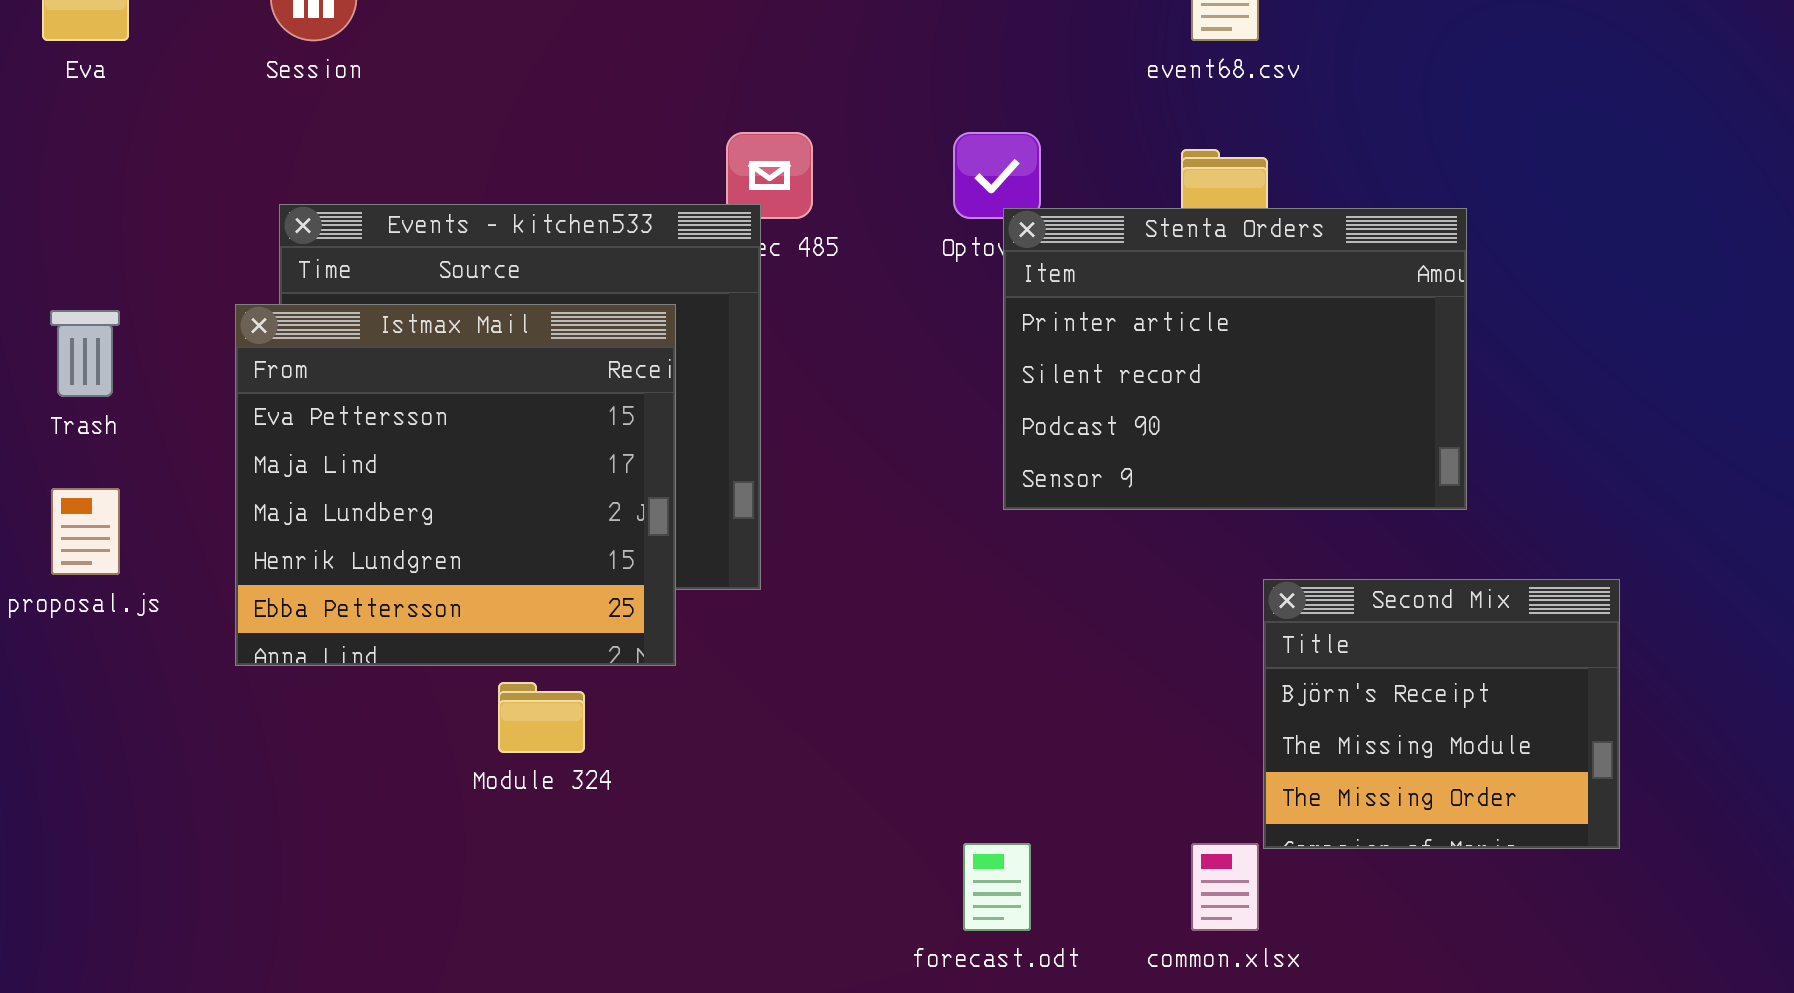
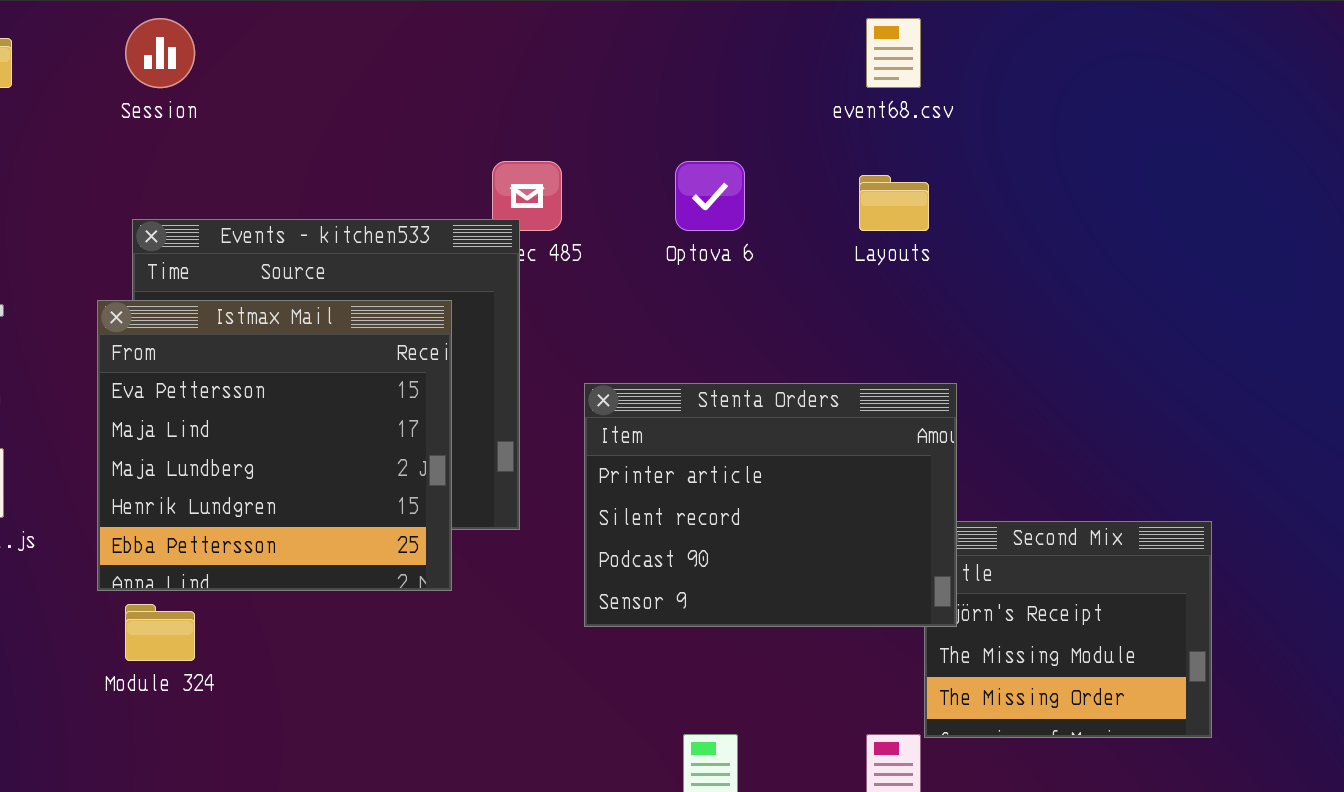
Stenta Orders: [1003,208,1467,510] -> [584,383,957,627], moved
Module 324: [498,682,585,753] -> [125,604,195,661], moved

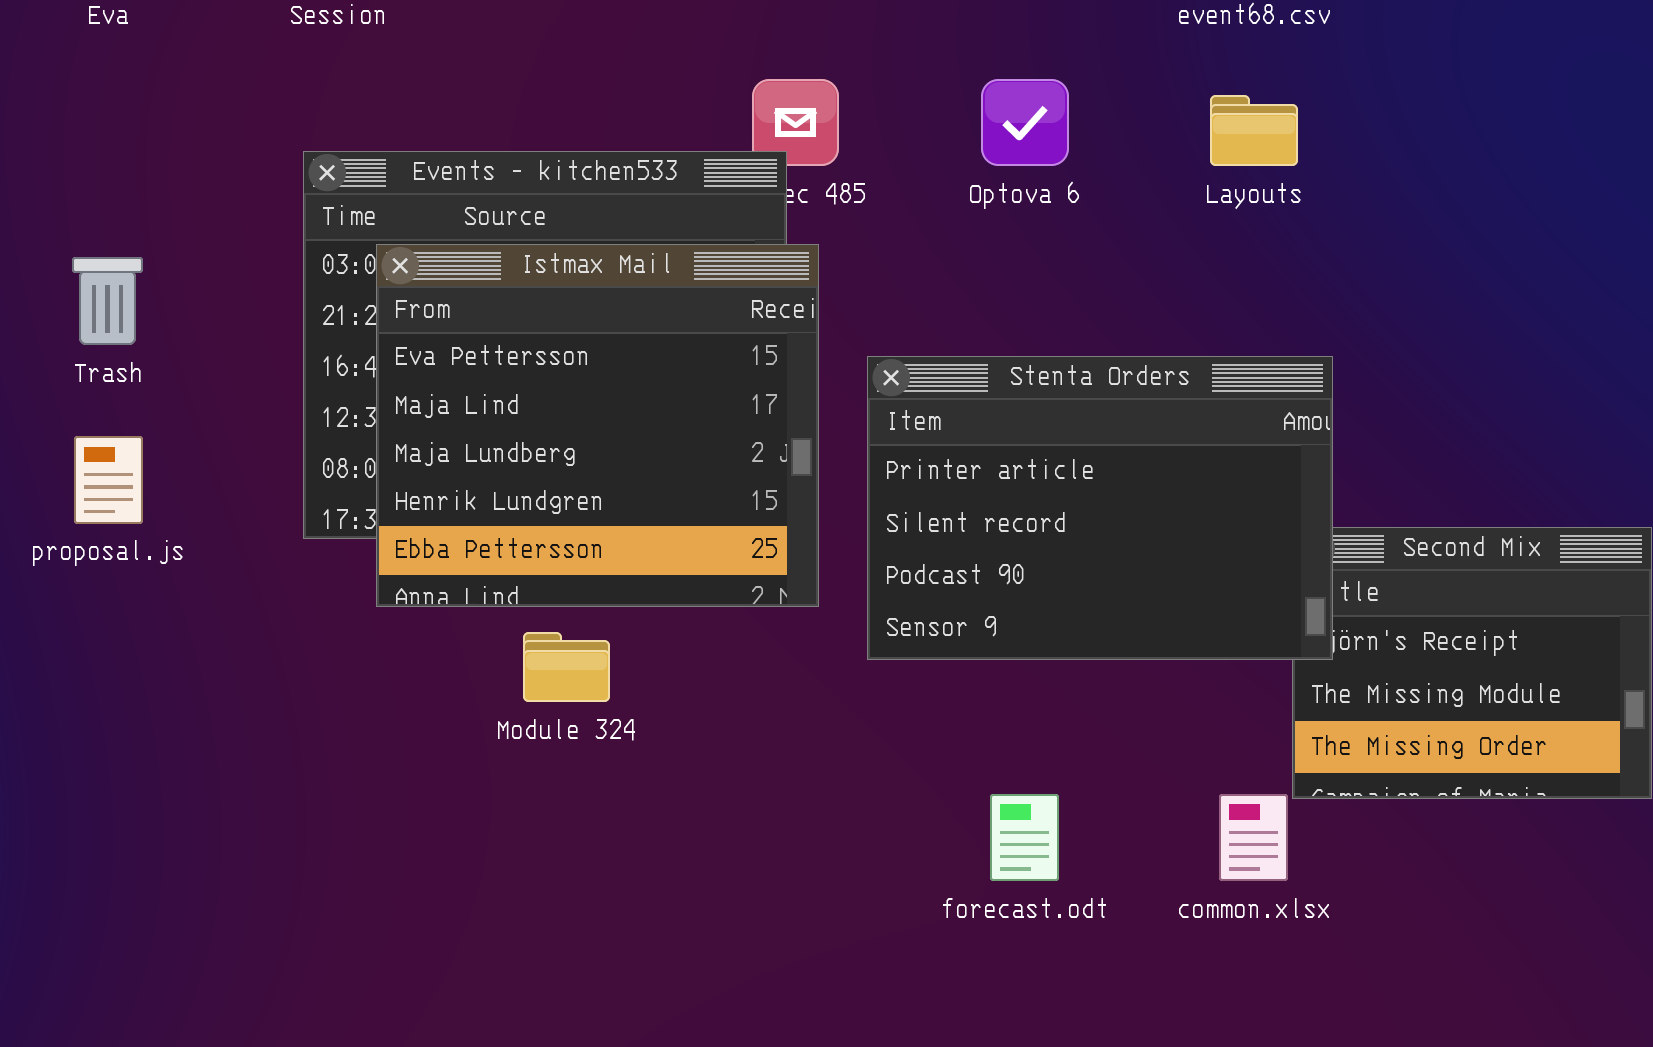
Istmax Mail: [97,300,452,591] -> [376,244,819,607], moved
Module 324: [125,604,195,661] -> [523,632,610,702], moved

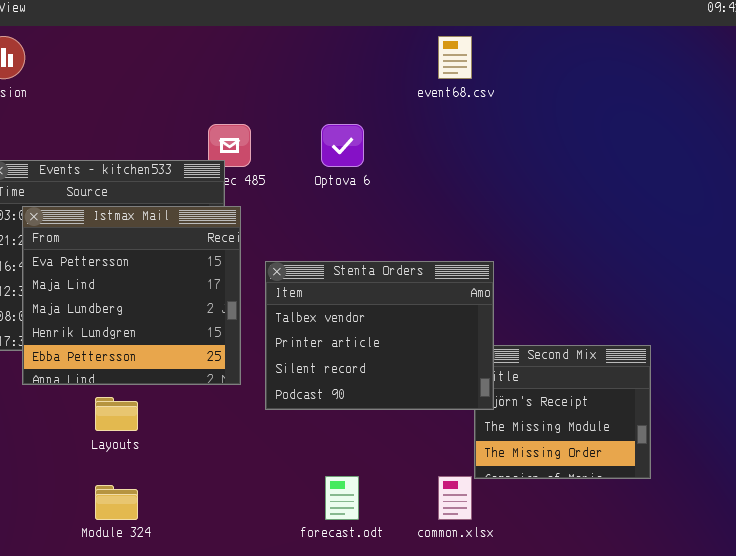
Layouts: [1210,95,1298,166] -> [95,397,138,431], moved
Stenta Orders: [867,356,1333,660] -> [265,261,494,410], scrolled up 1 row
Module 324: [523,632,610,702] -> [95,485,138,520], moved

